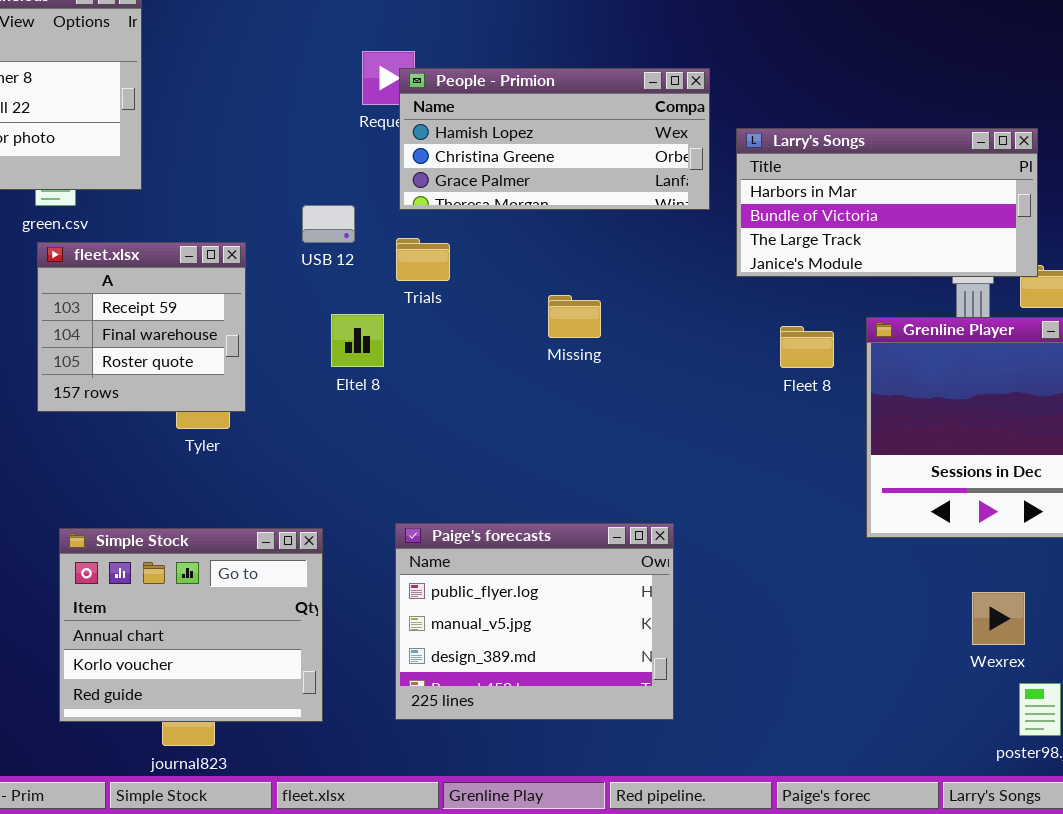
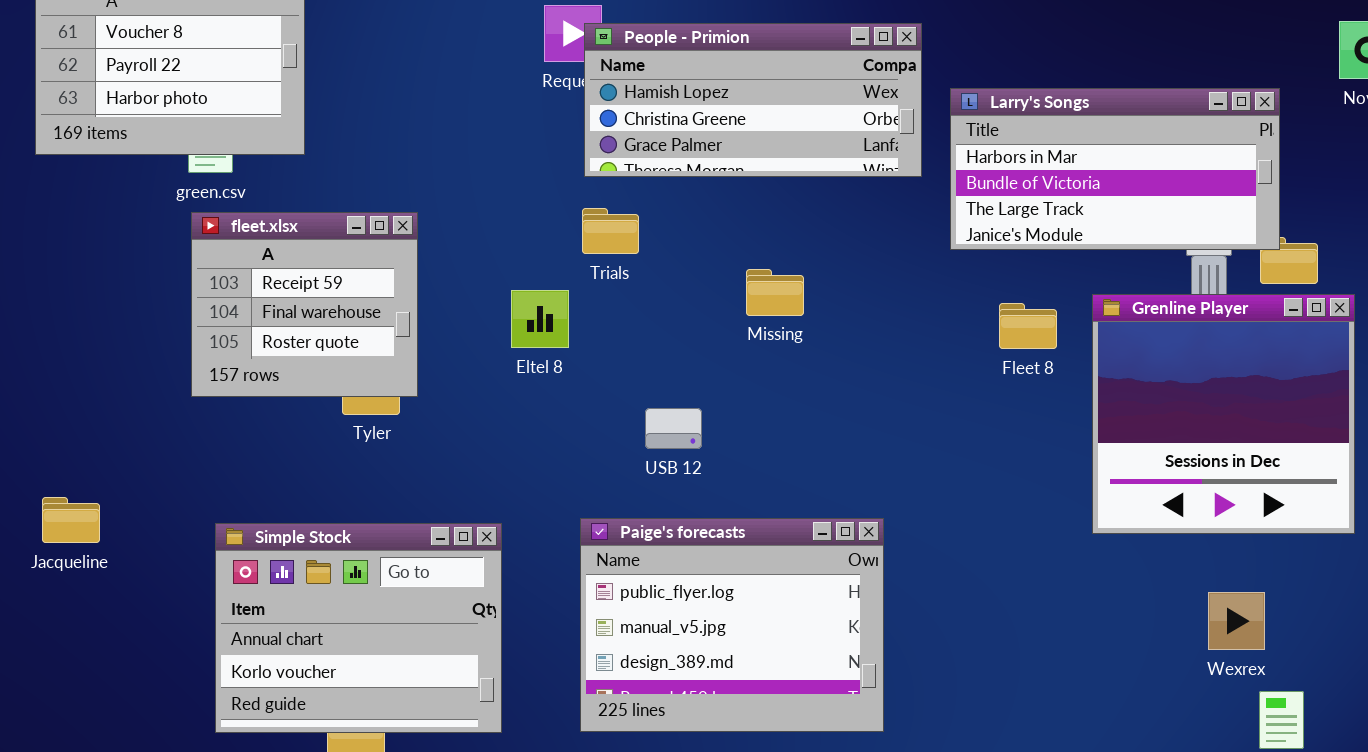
USB 12: [302,205,355,243] -> [645,408,702,449], moved

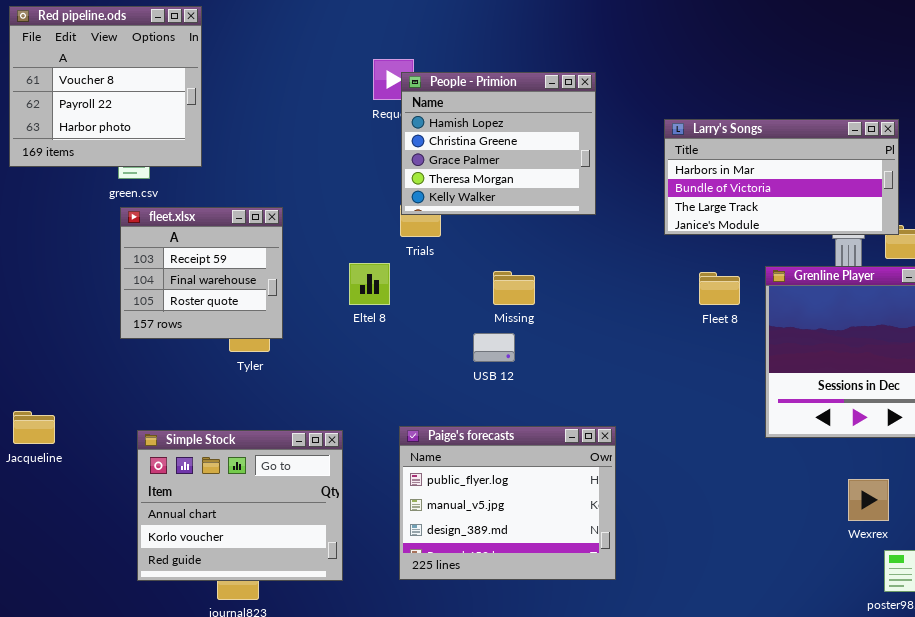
People - Primion: [584,23,922,177] -> [401,72,596,215], resized
Missing: [746,269,804,316] -> [493,271,535,305], moved
USB 12: [645,408,702,449] -> [473,333,515,362], moved

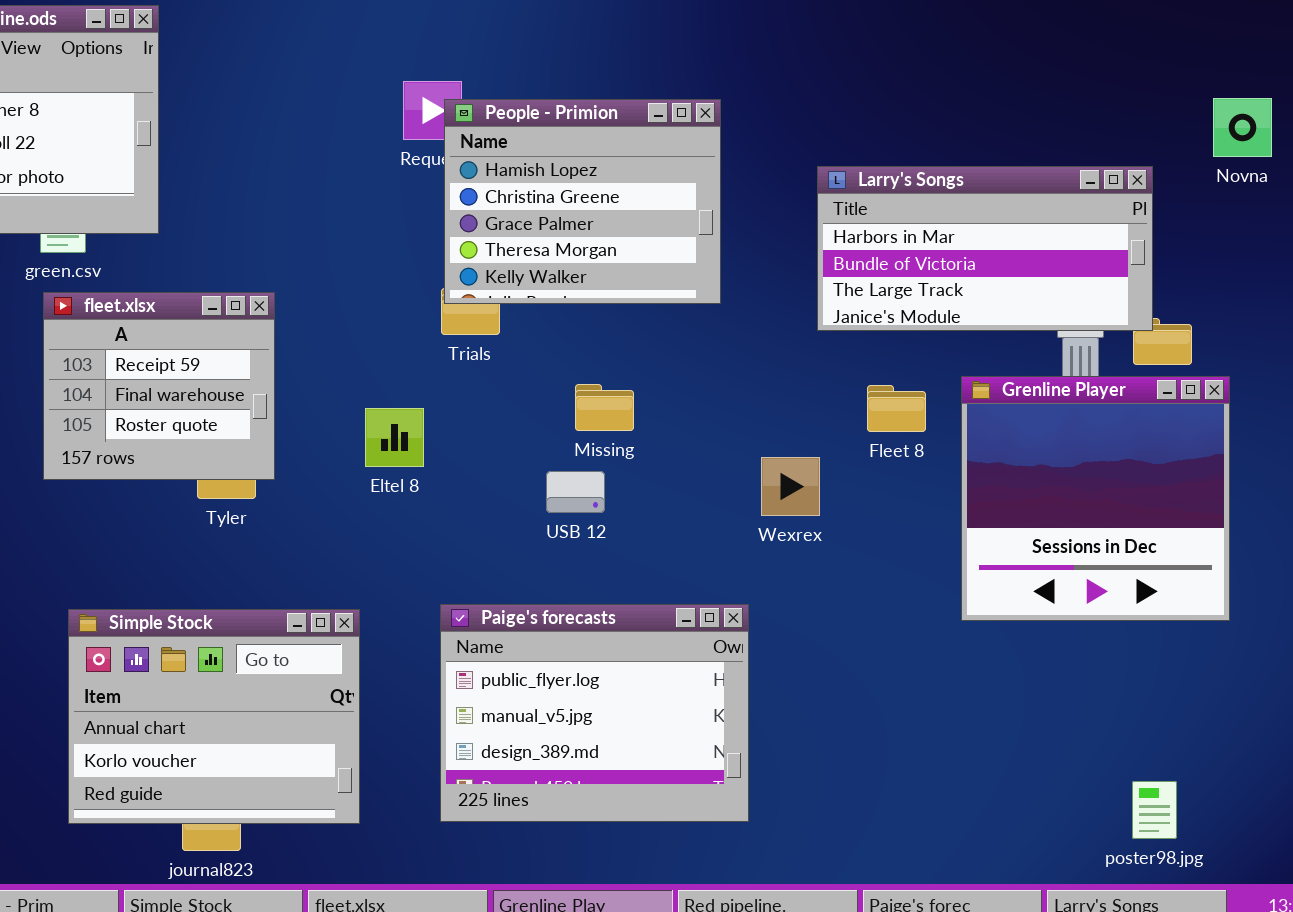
Eltel 8: [349,263,390,305] -> [365,408,424,467], moved
Wexrex: [848,479,889,521] -> [761,457,820,516], moved

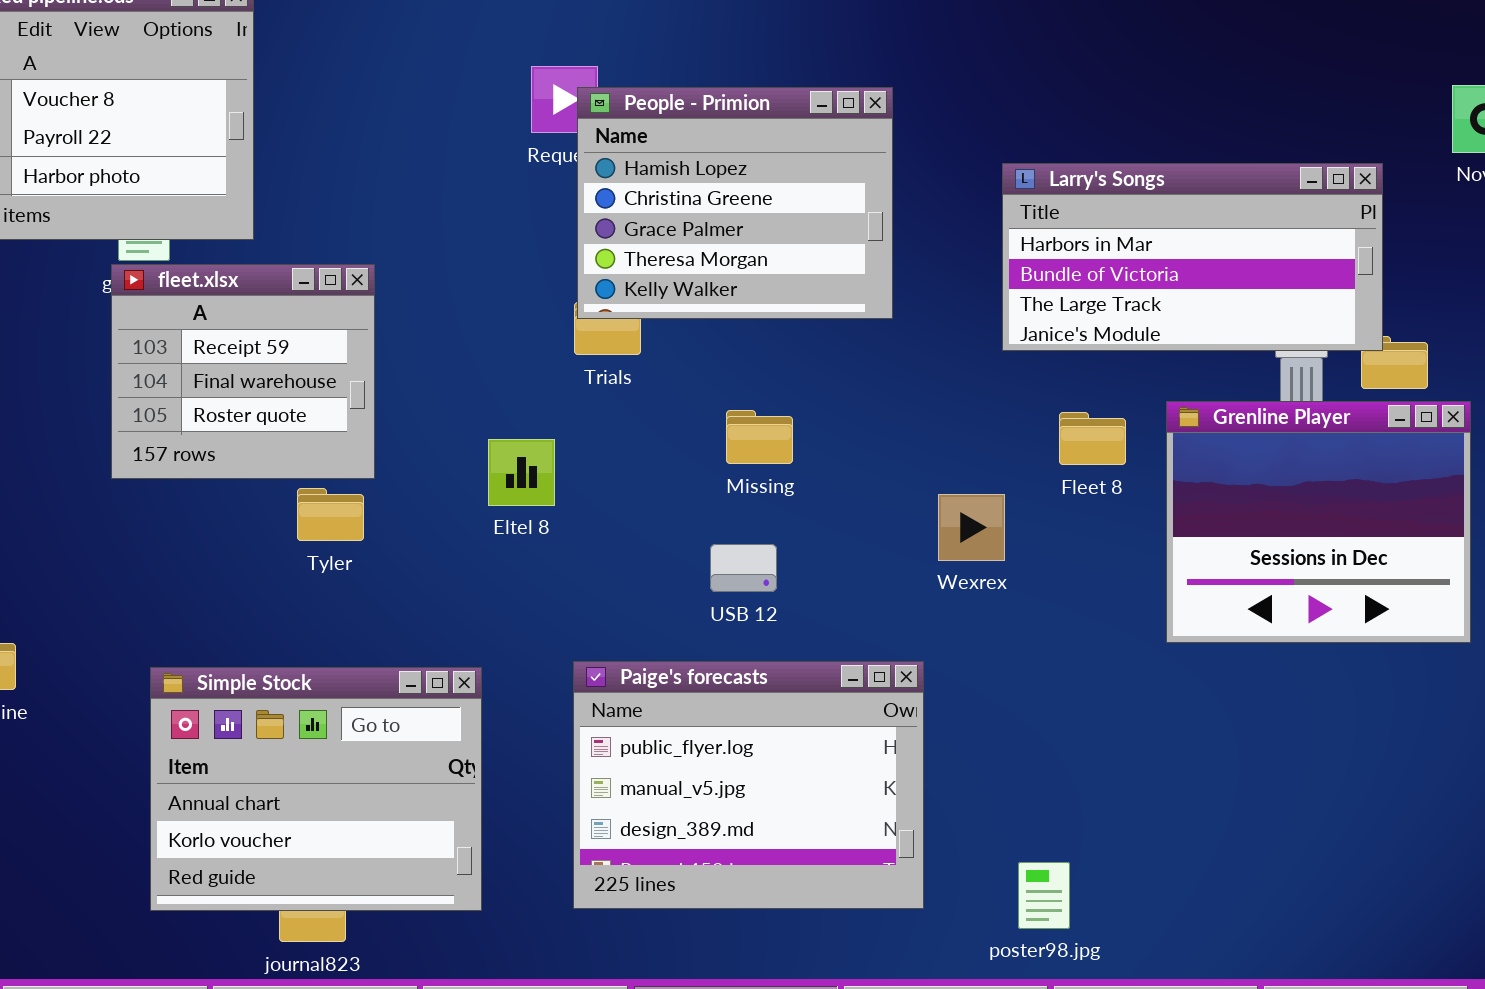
fleet.xlsx: [43,292,275,480] -> [111,264,375,479], moved
Grenline Player: [961,376,1230,621] -> [1166,401,1471,643], resized
USB 12: [546,471,605,513] -> [710,544,777,592], moved
poster98.jpg: [1132,781,1177,839] -> [1018,862,1070,929], moved

